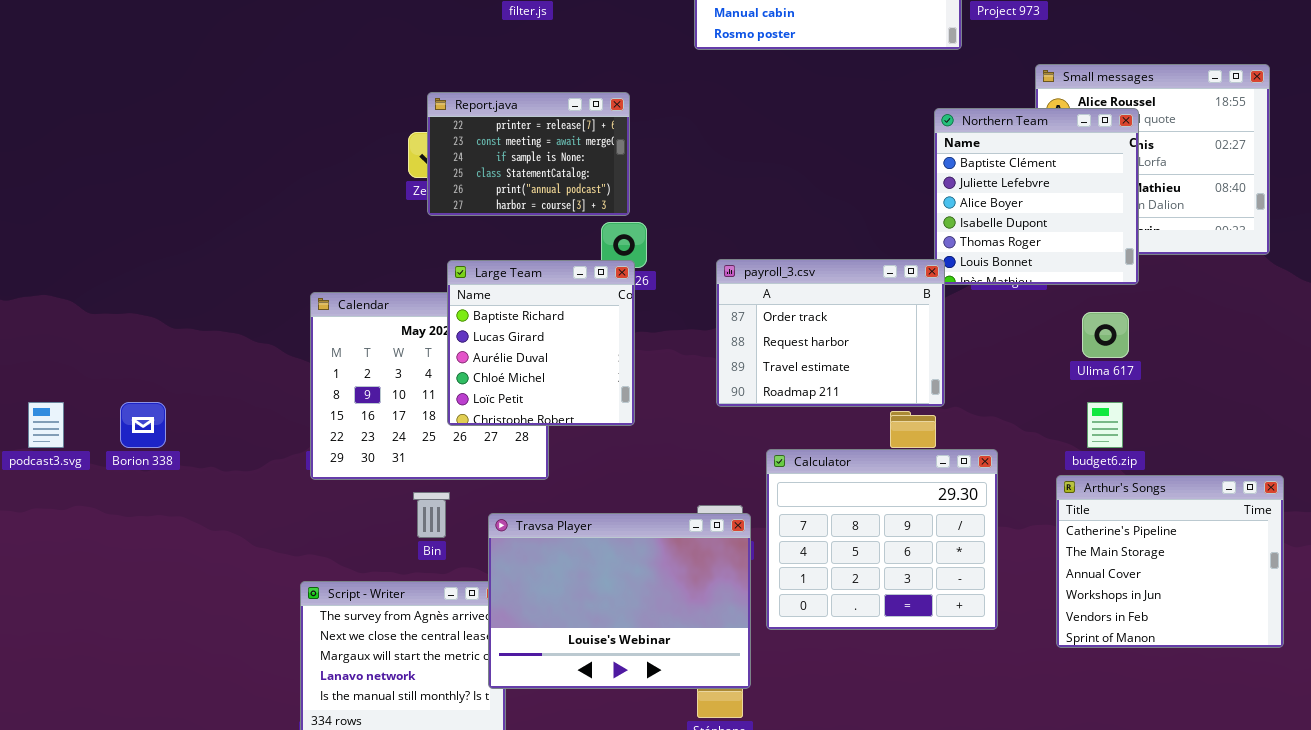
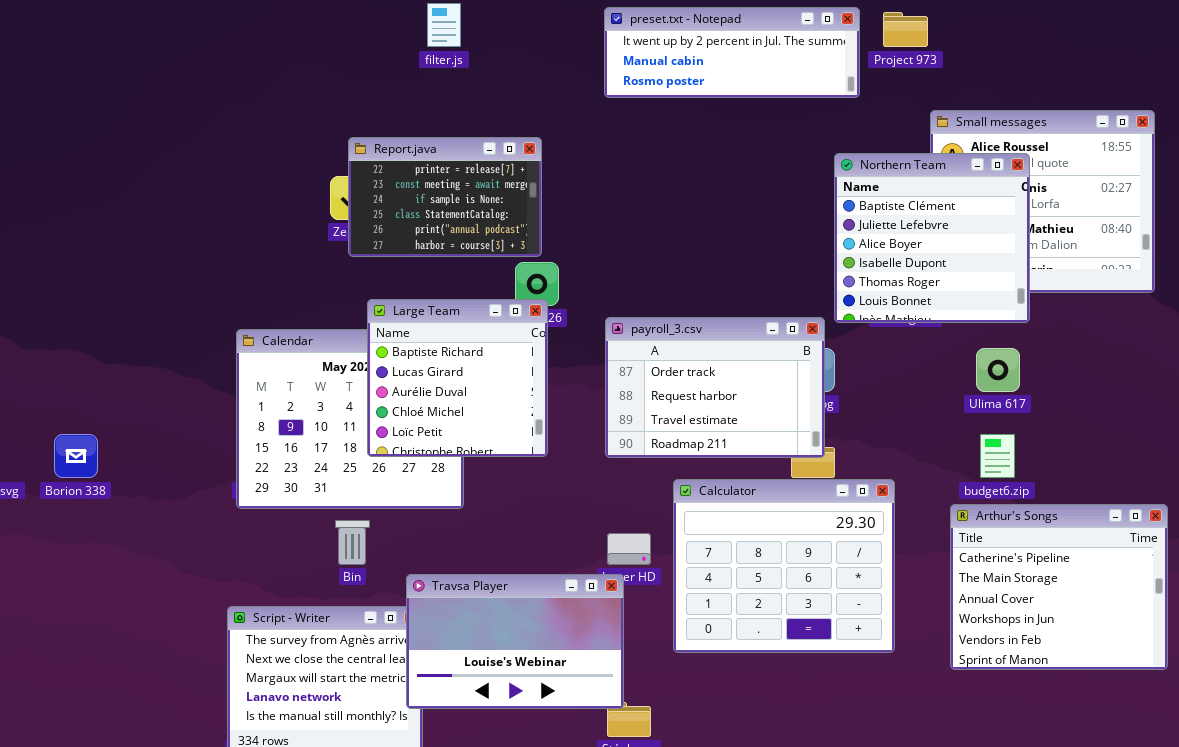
payroll_3.csv: [716,259,945,407] -> [605,317,825,458], moved
Travsa Player: [488,513,751,689] -> [406,574,624,709], resized

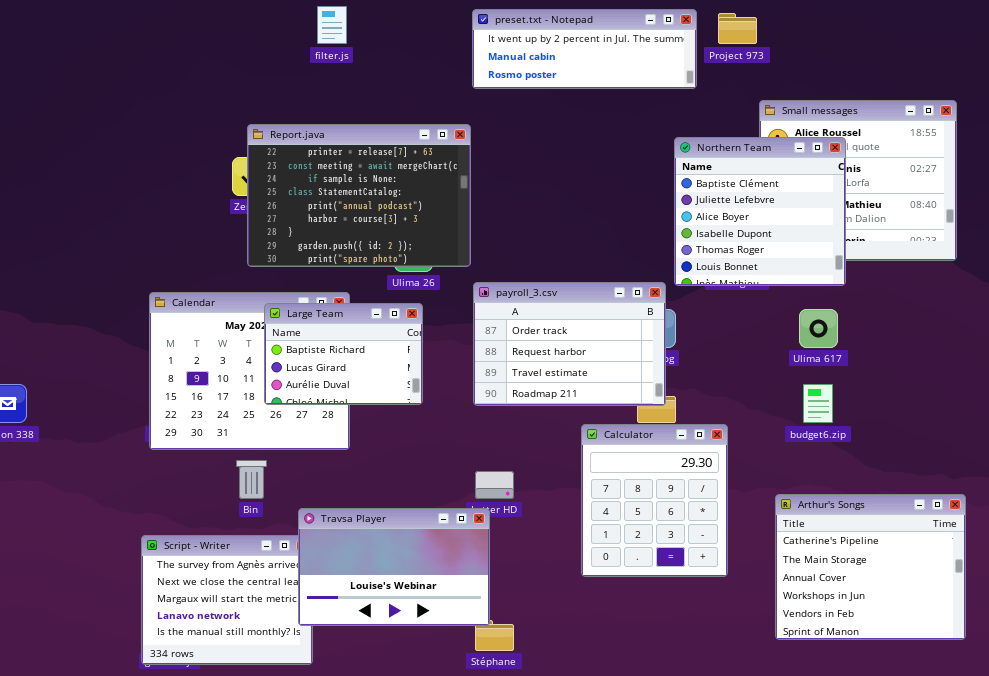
Report.java: [348,137,542,257] -> [247,124,471,267], resized
Large Team: [367,299,548,457] -> [264,303,423,405], resized
Calculator: [673,479,895,653] -> [581,424,728,577], resized
Arthur's Songs: [950,504,1168,670] -> [775,494,966,640], moved

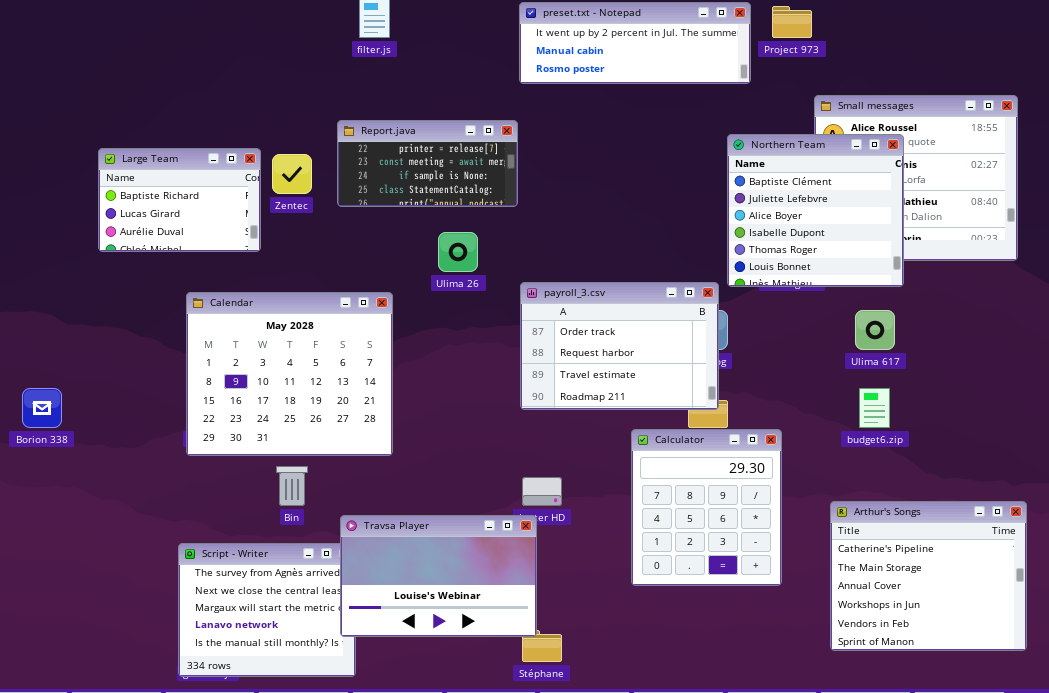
Report.java: [247,124,471,267] -> [337,120,518,207], resized
Large Team: [264,303,423,405] -> [98,148,261,252], moved

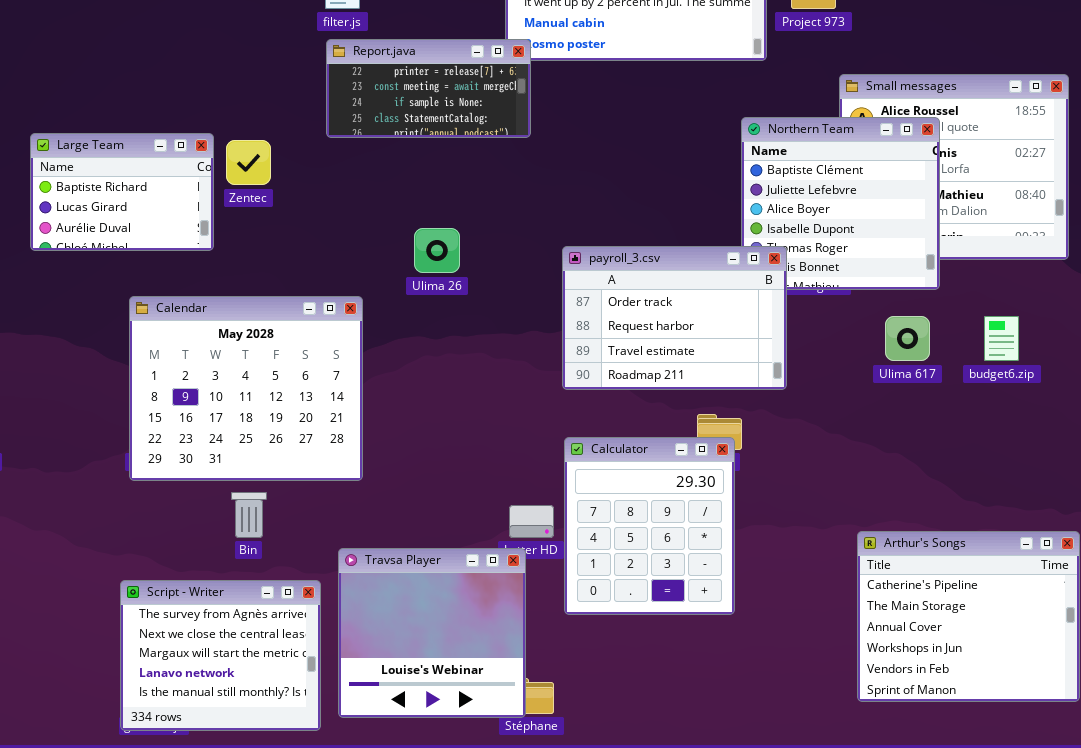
Report.java: [337,120,518,207] -> [326,39,531,138], moved
payroll_3.csv: [520,282,719,410] -> [562,246,787,390], moved
budget6.zip: [859,388,890,428] -> [984,316,1019,361], moved
Calculator: [631,429,782,586] -> [564,437,735,615], moved
Travsa Player: [340,515,537,637] -> [338,548,526,718], resized

